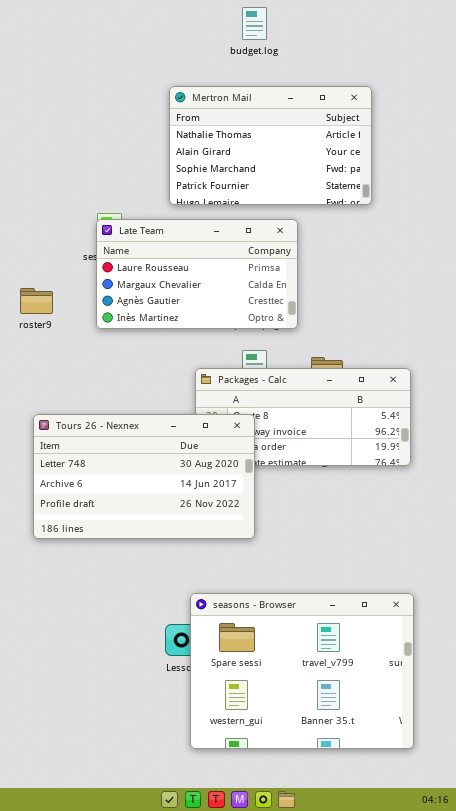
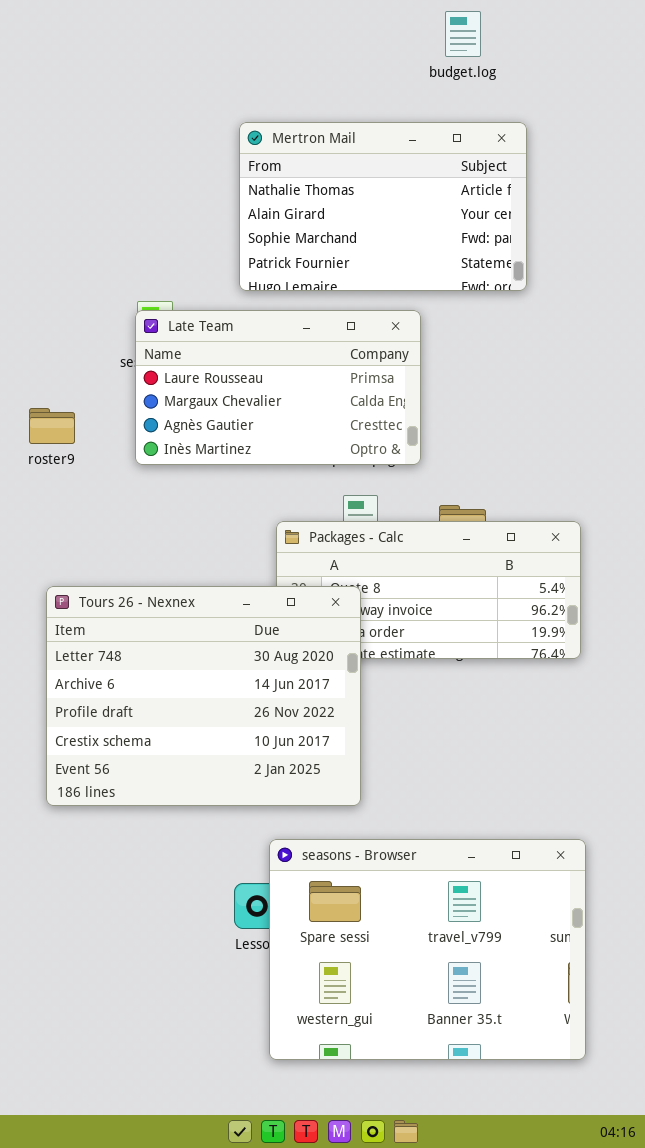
budget.log: [242,7,267,40] -> [445,11,481,57], moved
Tours 26 - Nexnex: [33,414,255,539] -> [46,586,361,806], resized

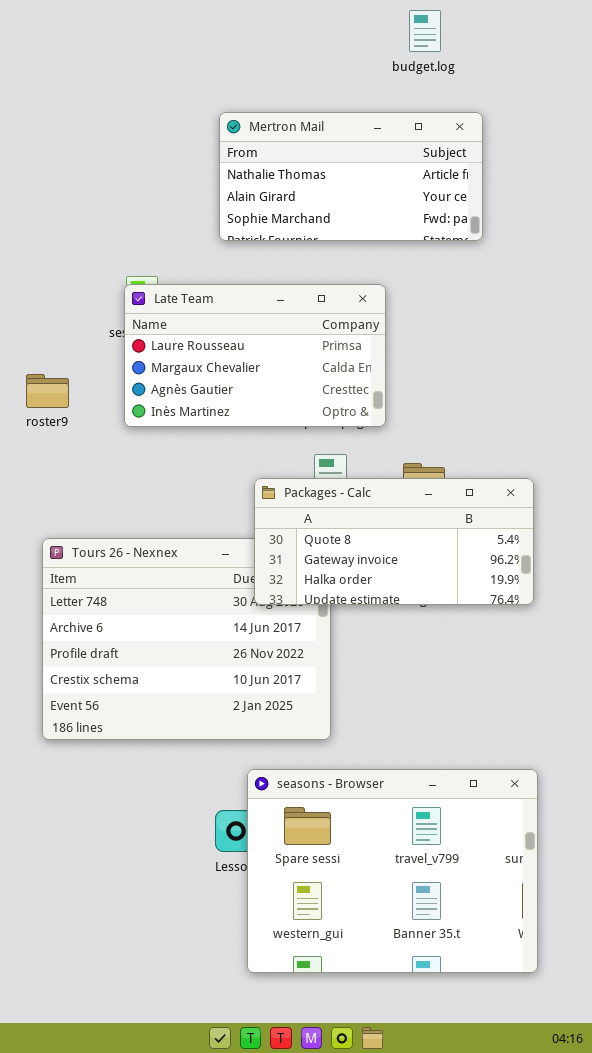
Mertron Mail: [239,122,527,291] -> [219,112,483,241], resized
Packages - Calc: [276,521,581,659] -> [254,478,534,605], raised

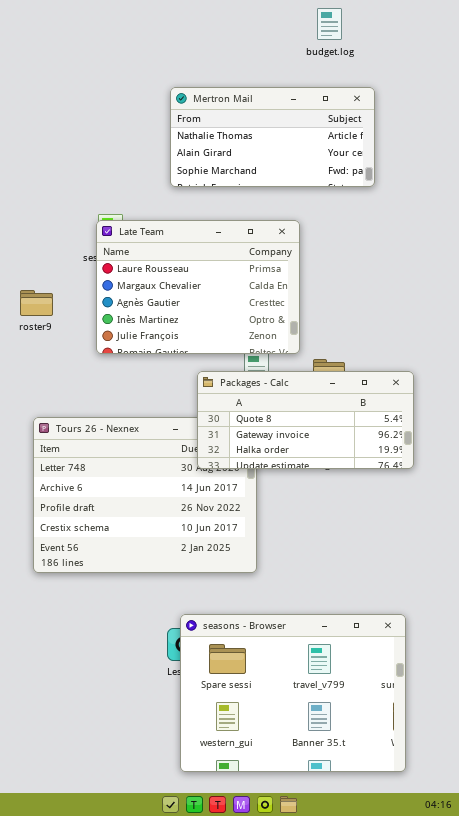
Late Team: [124,284,386,427] -> [96,220,300,354], resized
seasons - Browser: [247,769,538,973] -> [180,614,406,772], moved

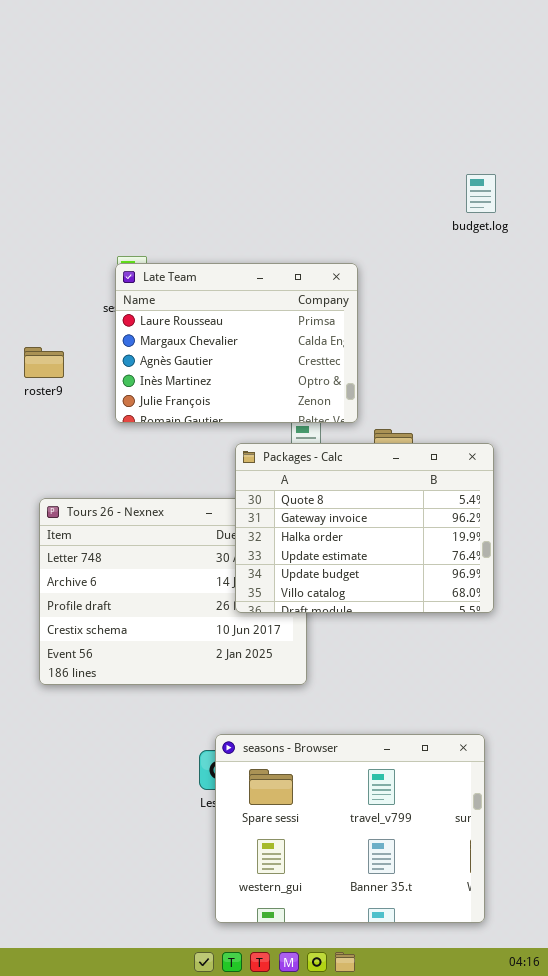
budget.log: [317,8,342,40] -> [466,174,496,213], moved
Mertron Mail: [170,87,375,187] -> none, closed
Packages - Calc: [197,371,414,469] -> [235,443,494,613], resized

